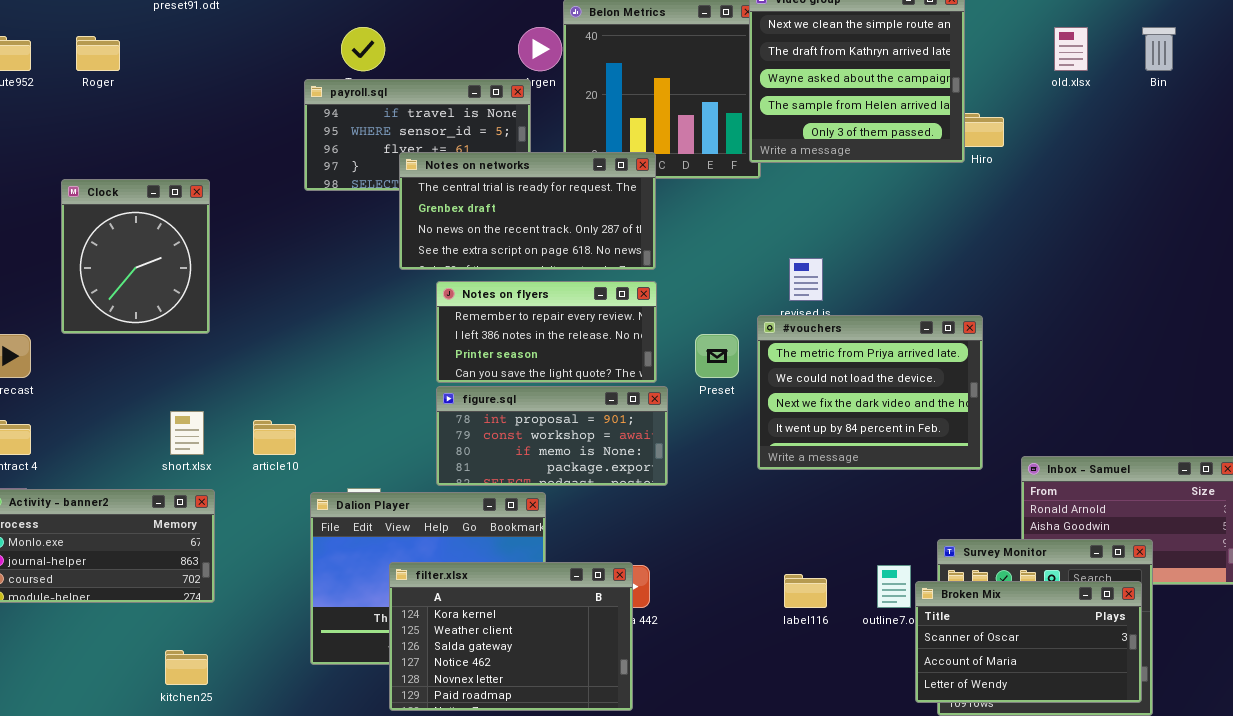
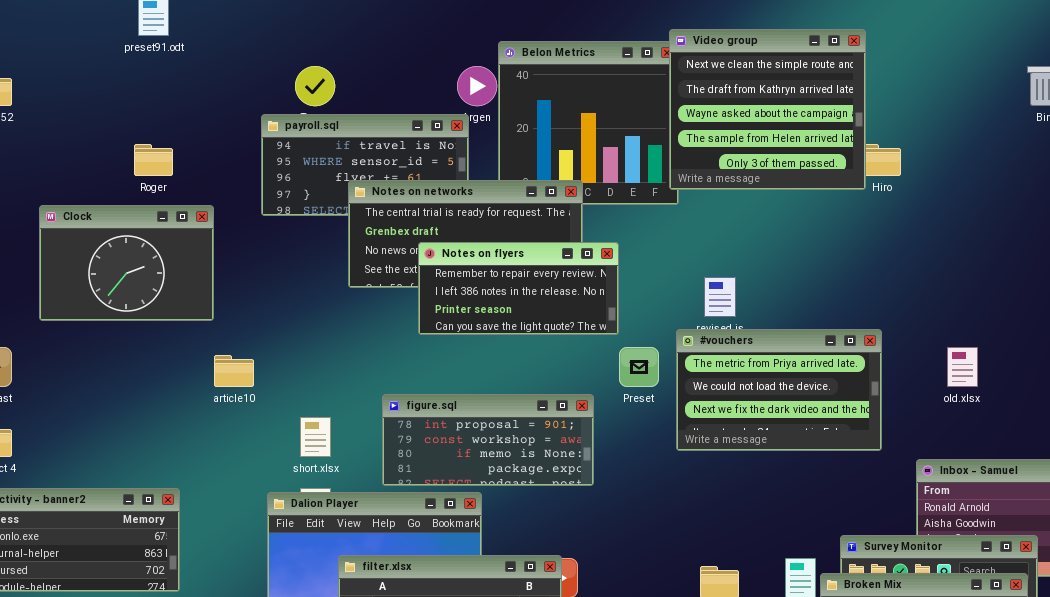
old.xlsx: [1054,27,1088,71] -> [947,347,978,387], moved
Roger: [76,36,120,71] -> [134,144,173,176], moved
Clock: [61,179,210,334] -> [39,205,214,321], resized
Notes on flyers: [436,281,657,383] -> [418,242,619,335], moved
#vouchers: [757,315,983,470] -> [676,329,882,451], resized
short.xlsx: [170,411,204,455] -> [300,417,331,457], moved
article10: [253,420,296,455] -> [214,355,254,387], moved

